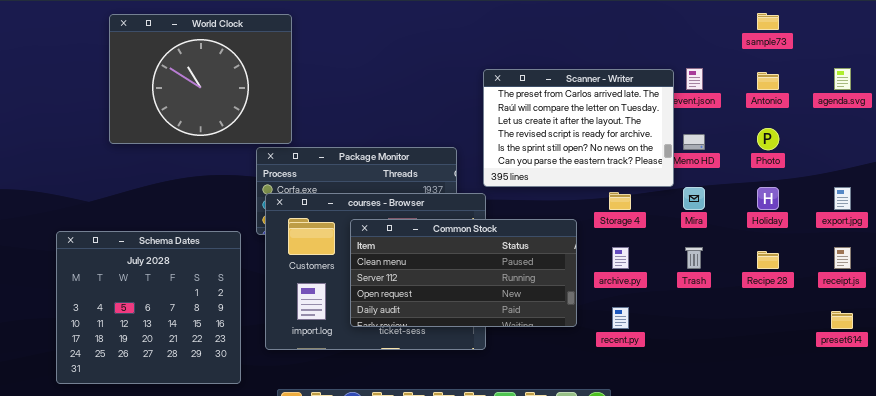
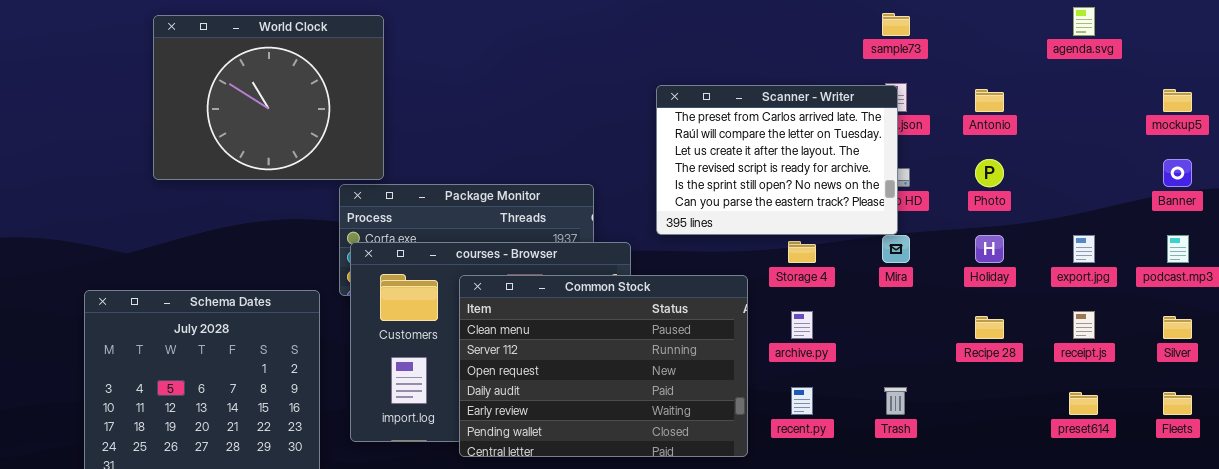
sample73: [757,13,779,30] -> [882,13,910,36], moved
agenda.svg: [834,68,851,90] -> [1073,7,1095,36], moved
Scanner - Writer: [483,69,674,187] -> [656,85,898,235], moved
Common Stock: [350,219,577,327] -> [459,275,748,457], resized
Trash: [685,247,703,269] -> [884,387,907,415], moved

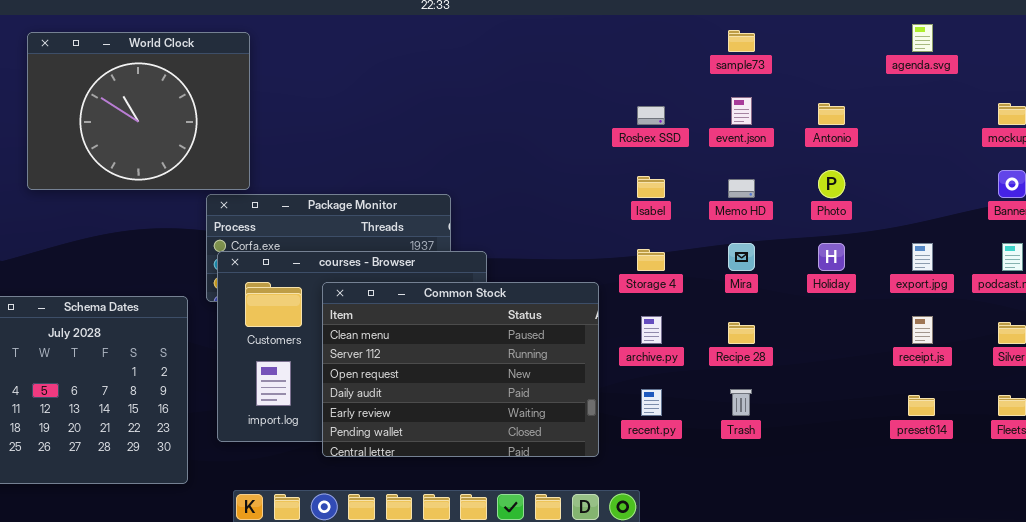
Scanner - Writer: [656,85,898,235] -> none, closed
Recipe 28: [975,316,1004,339] -> [728,322,755,344], moved

